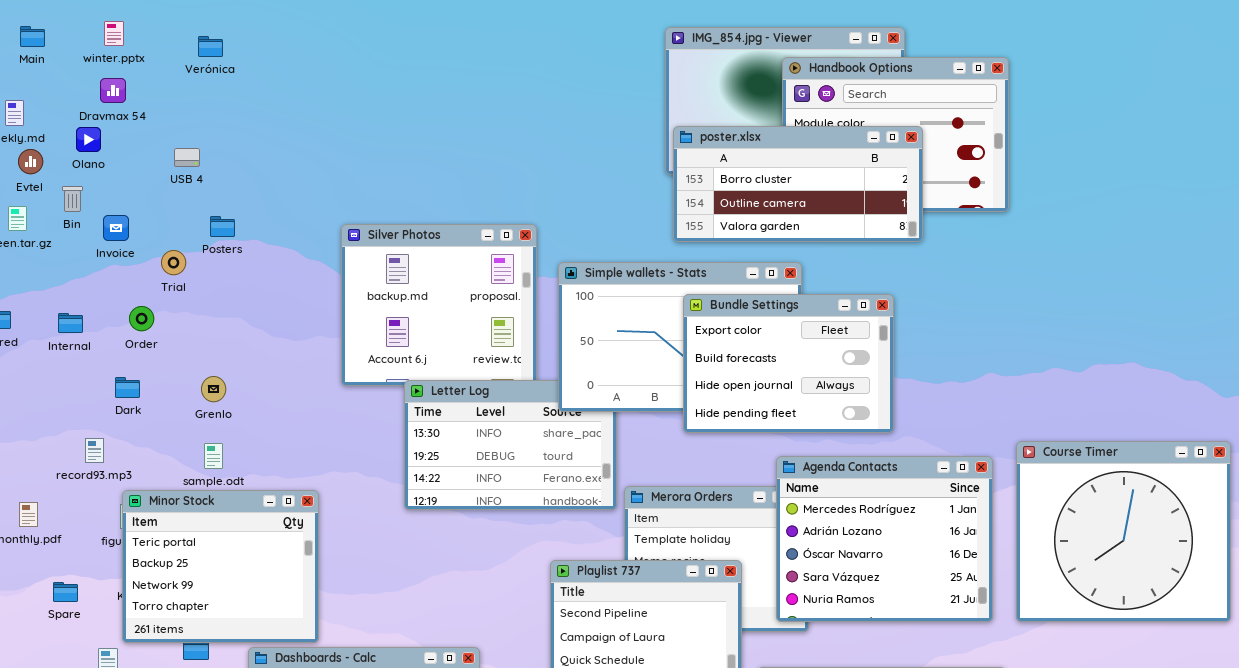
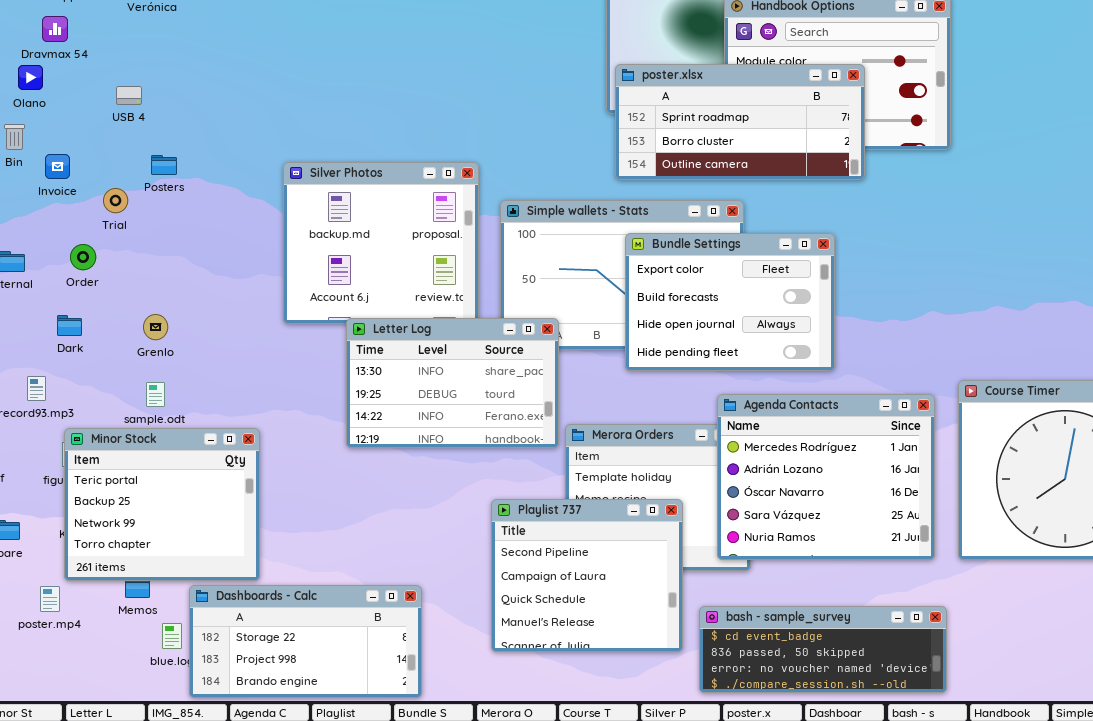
poster.xlsx: [673,126,923,242] -> [615,64,865,180], scrolled up 1 row
Letter Log: [404,380,617,510] -> [346,318,559,448], raised

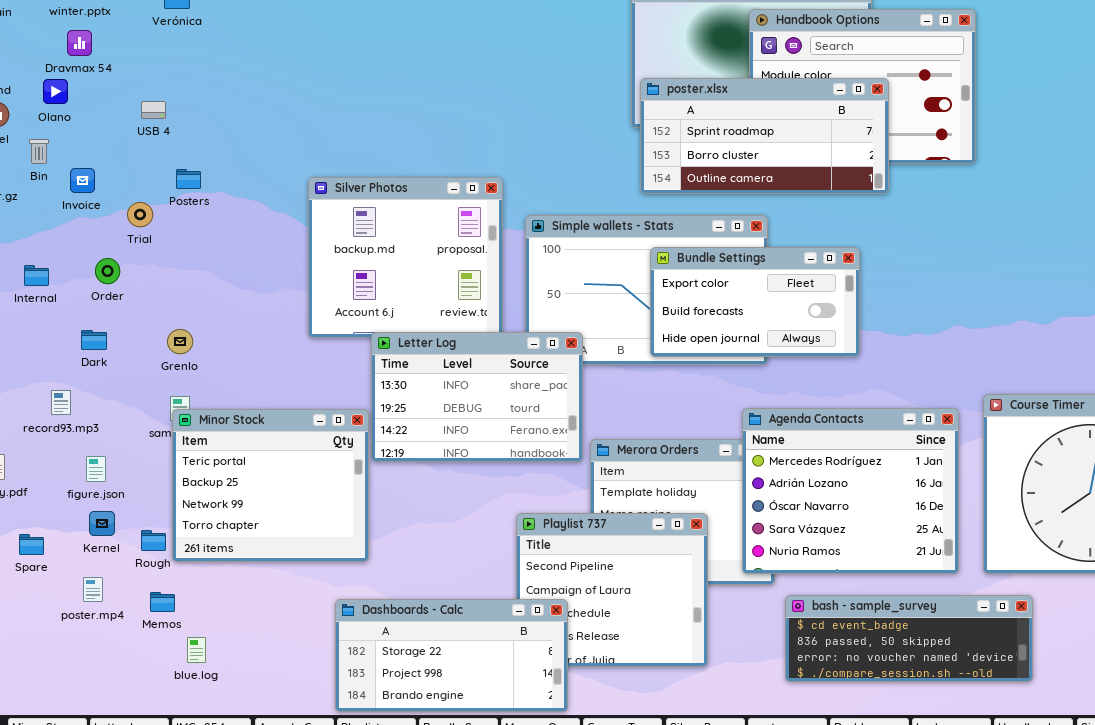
Bundle Settings: [625,233,835,371] -> [650,247,860,357], resized
Minor Stock: [64,428,260,581] -> [172,409,369,562], moved
Dashboards - Calc: [189,585,422,698] -> [335,599,568,712], moved
poster.mp4: [40,586,60,612] -> [83,577,103,602], moved
bash - sample_survey: [699,606,947,693] -> [785,595,1033,682], moved

